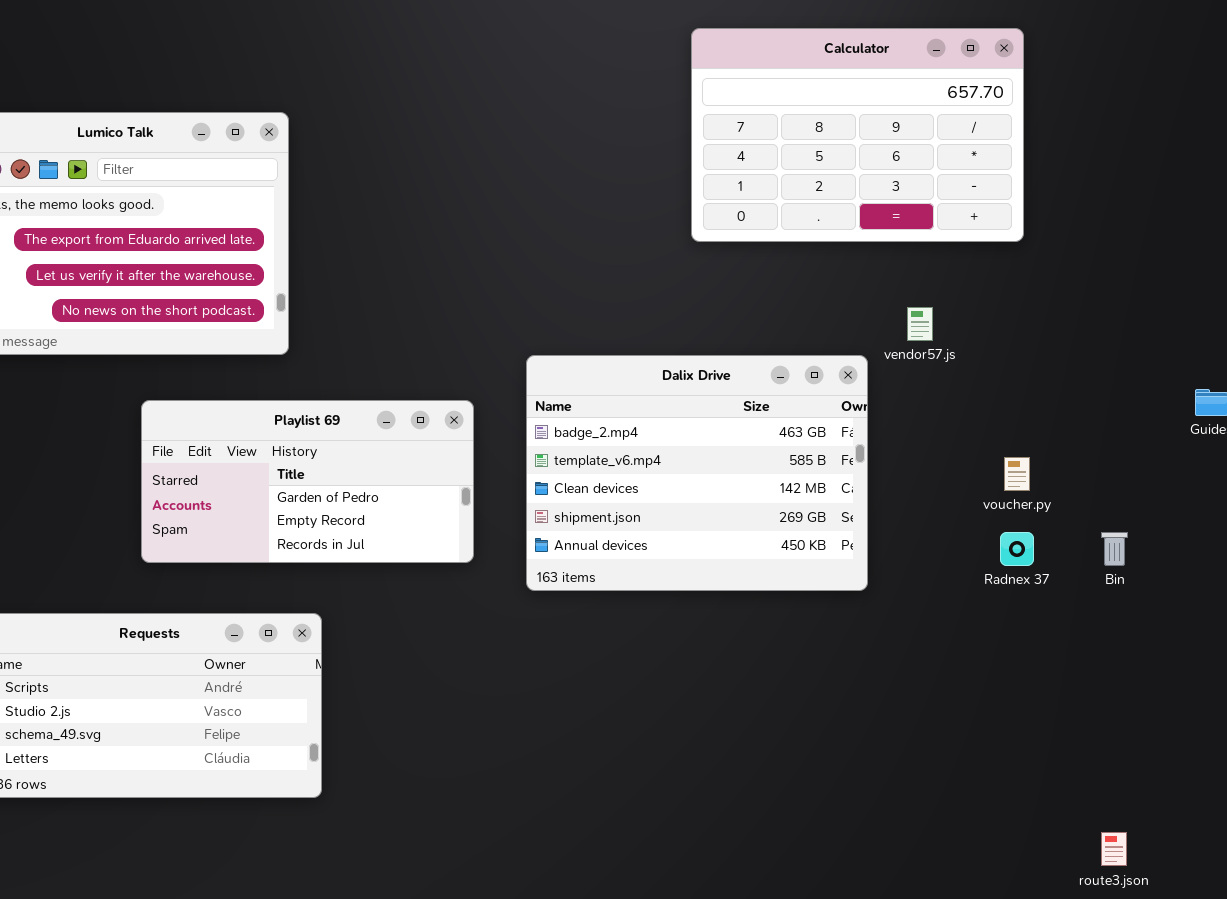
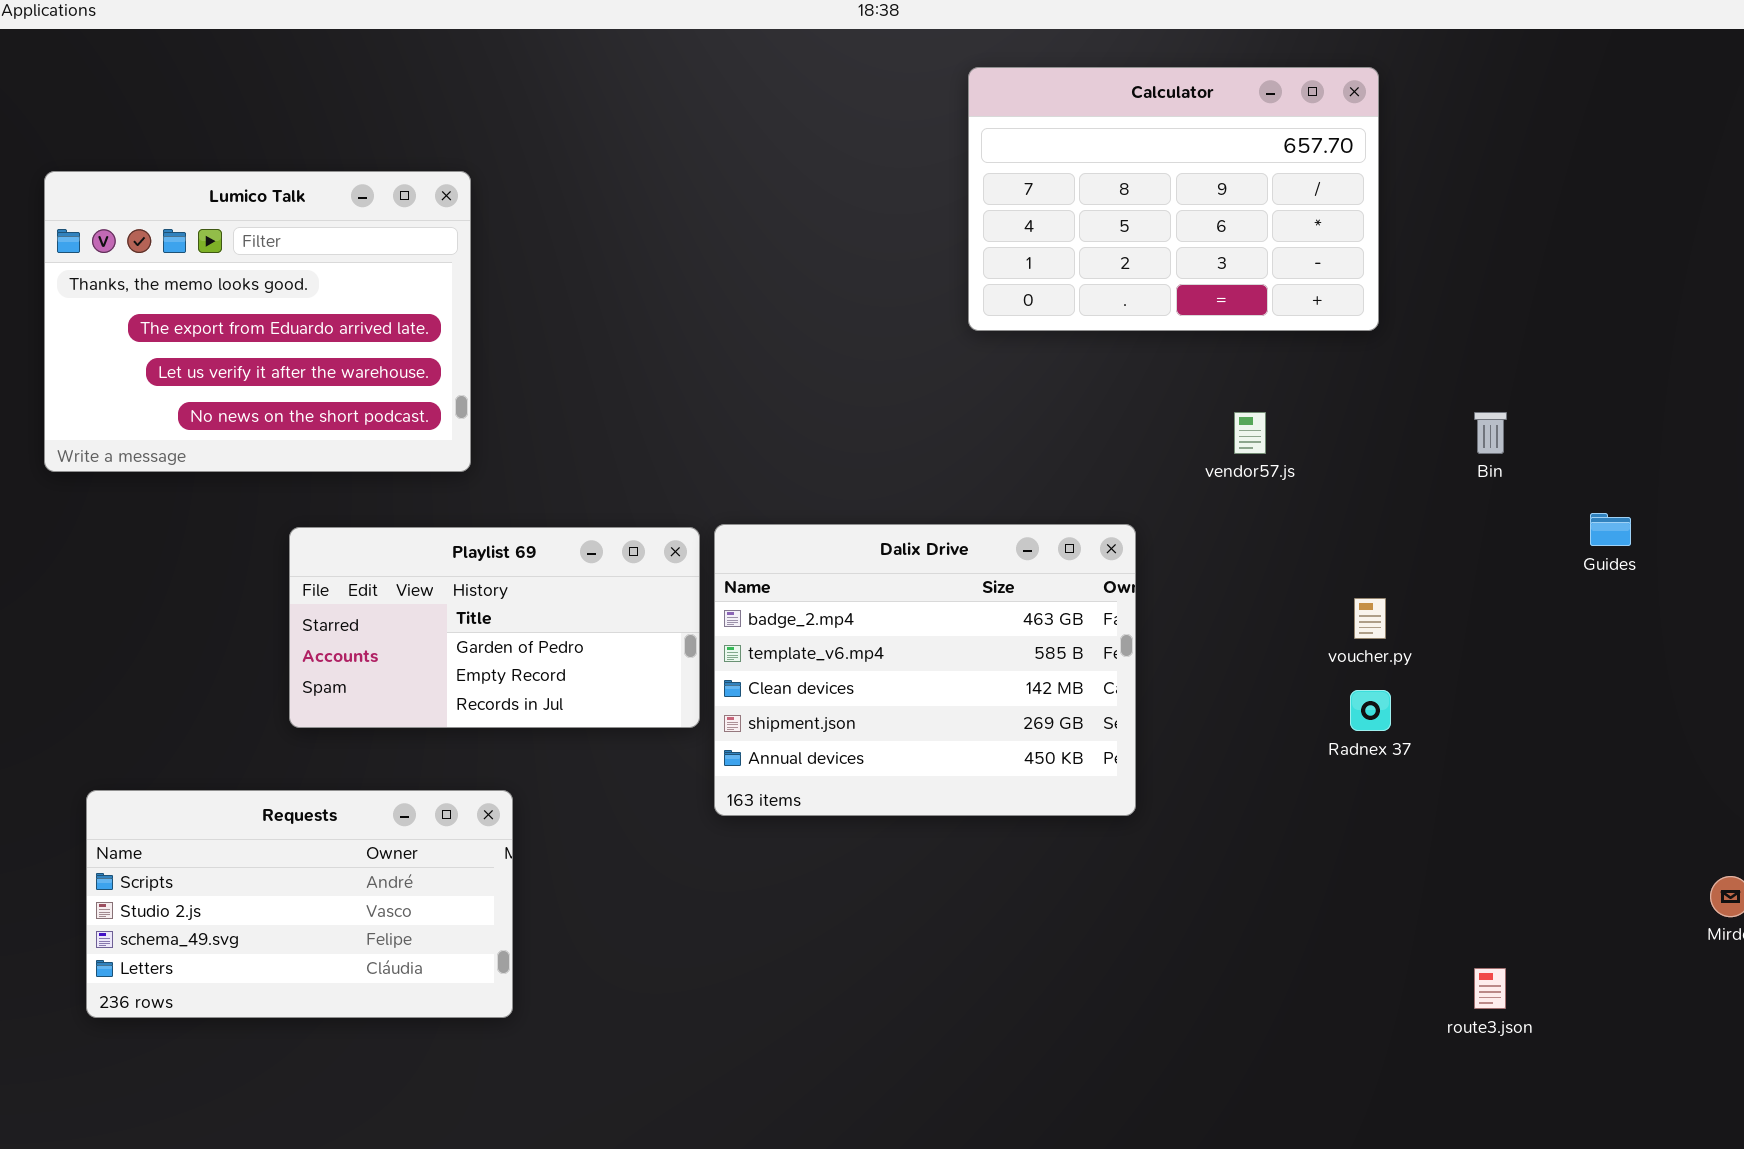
Dalix Drive: [526,355,868,591] -> [714,524,1136,816], moved
Bin: [1101,532,1128,566] -> [1474,412,1507,454], moved
route3.json: [1101,832,1127,866] -> [1474,968,1506,1009], moved

